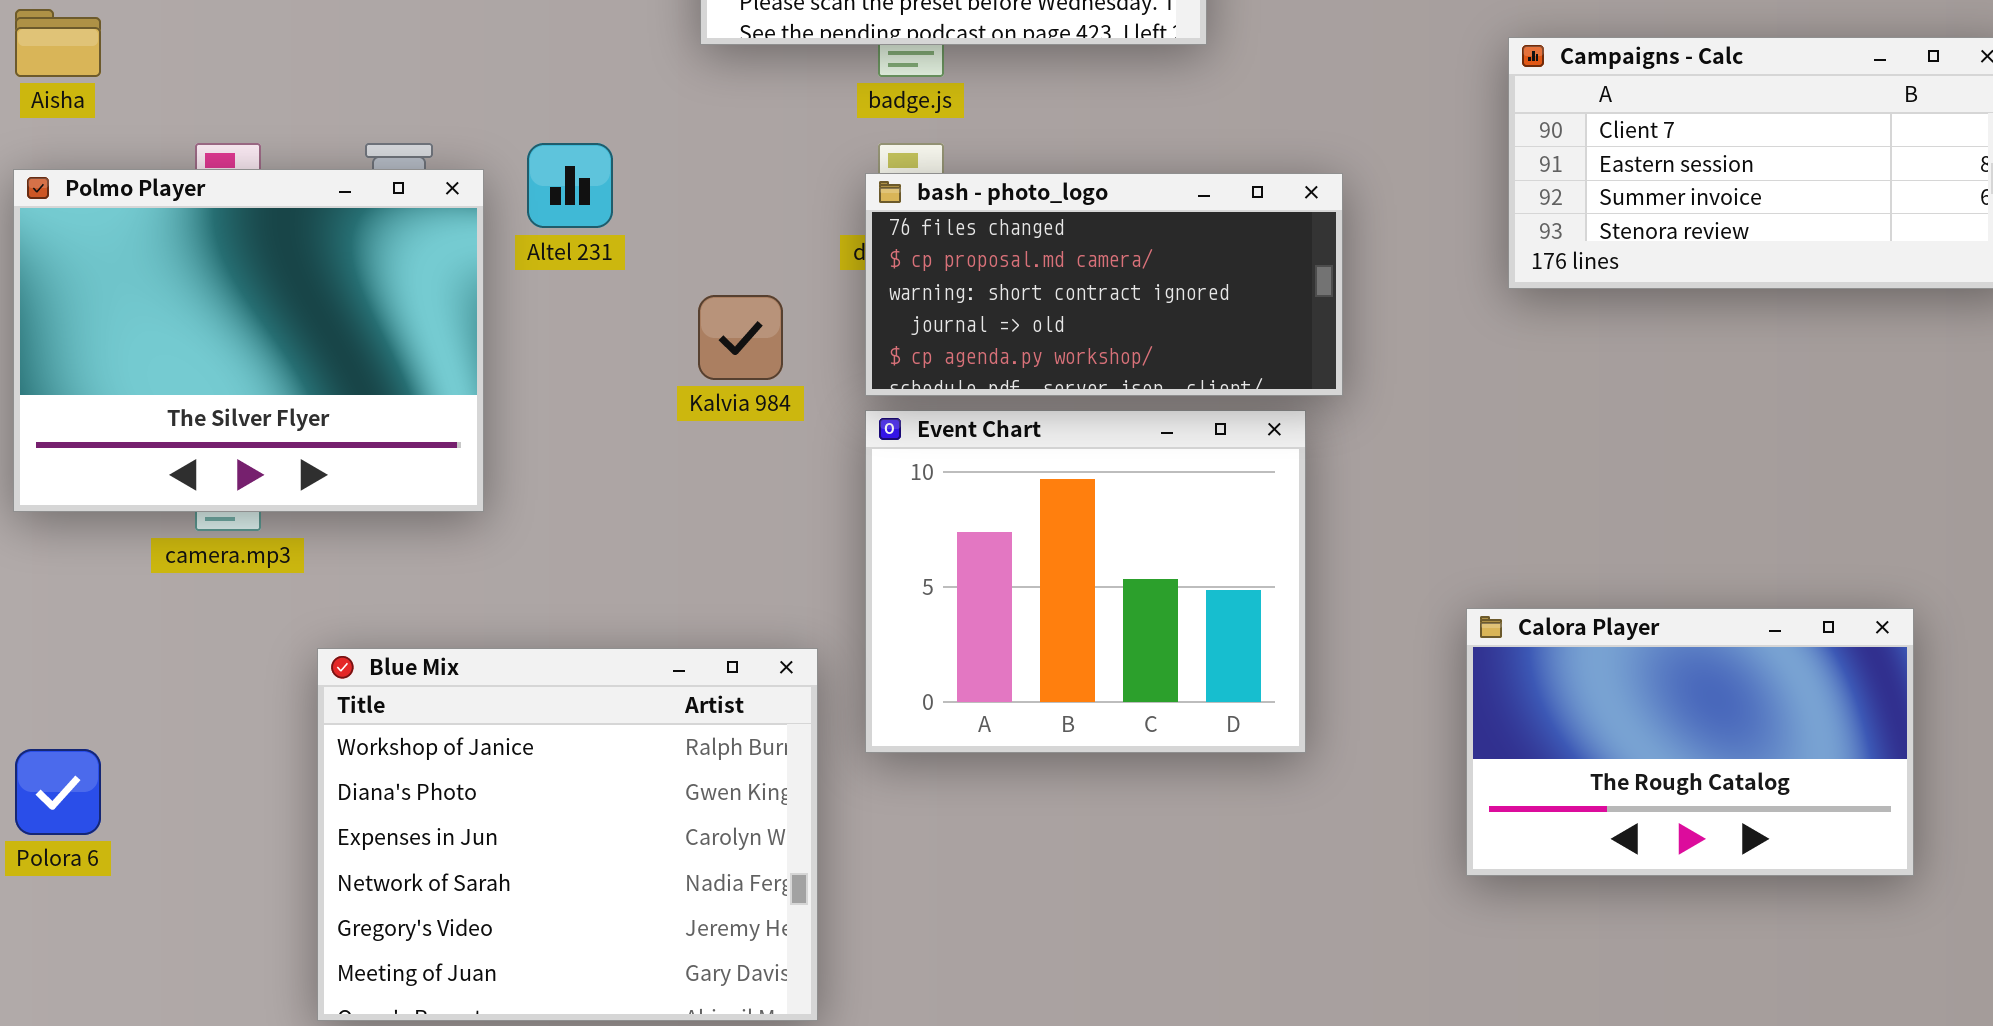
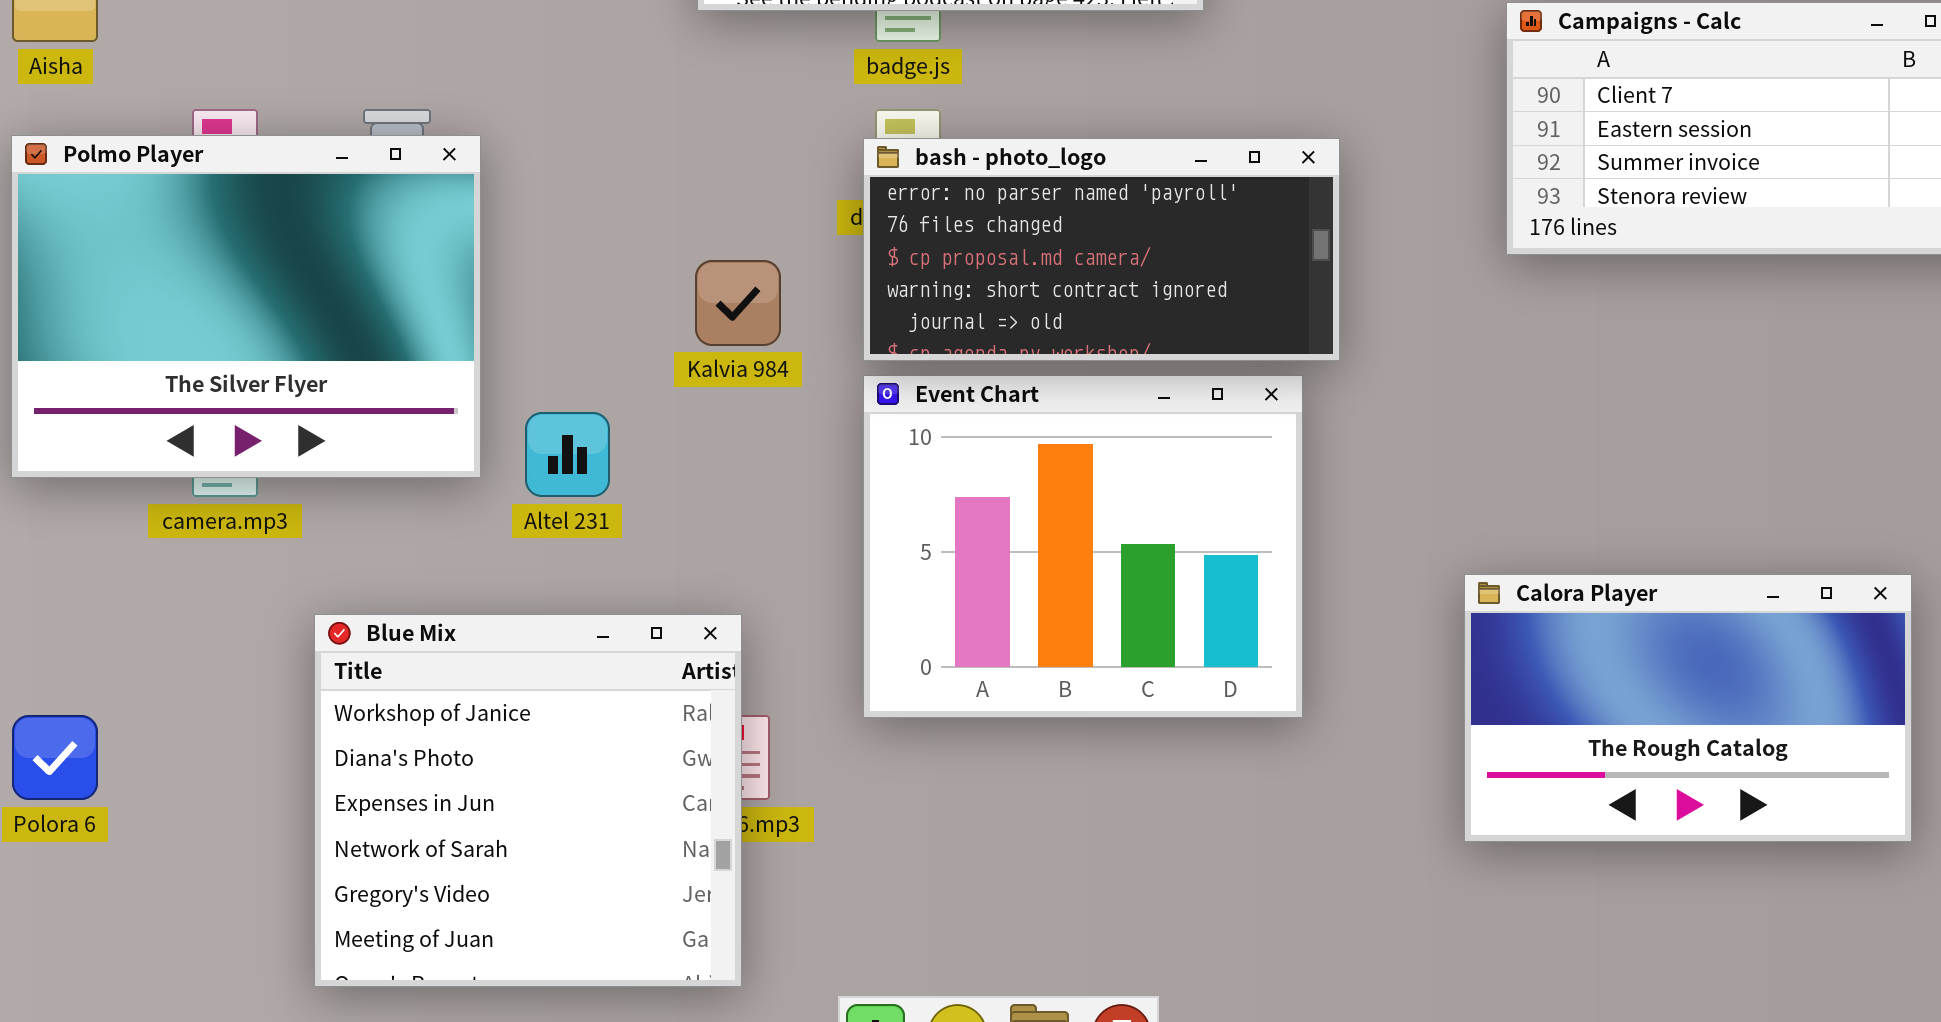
Altel 231: [527,143,613,228] -> [525,412,610,497], moved
bash - photo_logo: [865,173,1343,396] -> [863,138,1340,361], scrolled up 1 row
Blue Mix: [317,648,818,1021] -> [314,614,742,987], resized

